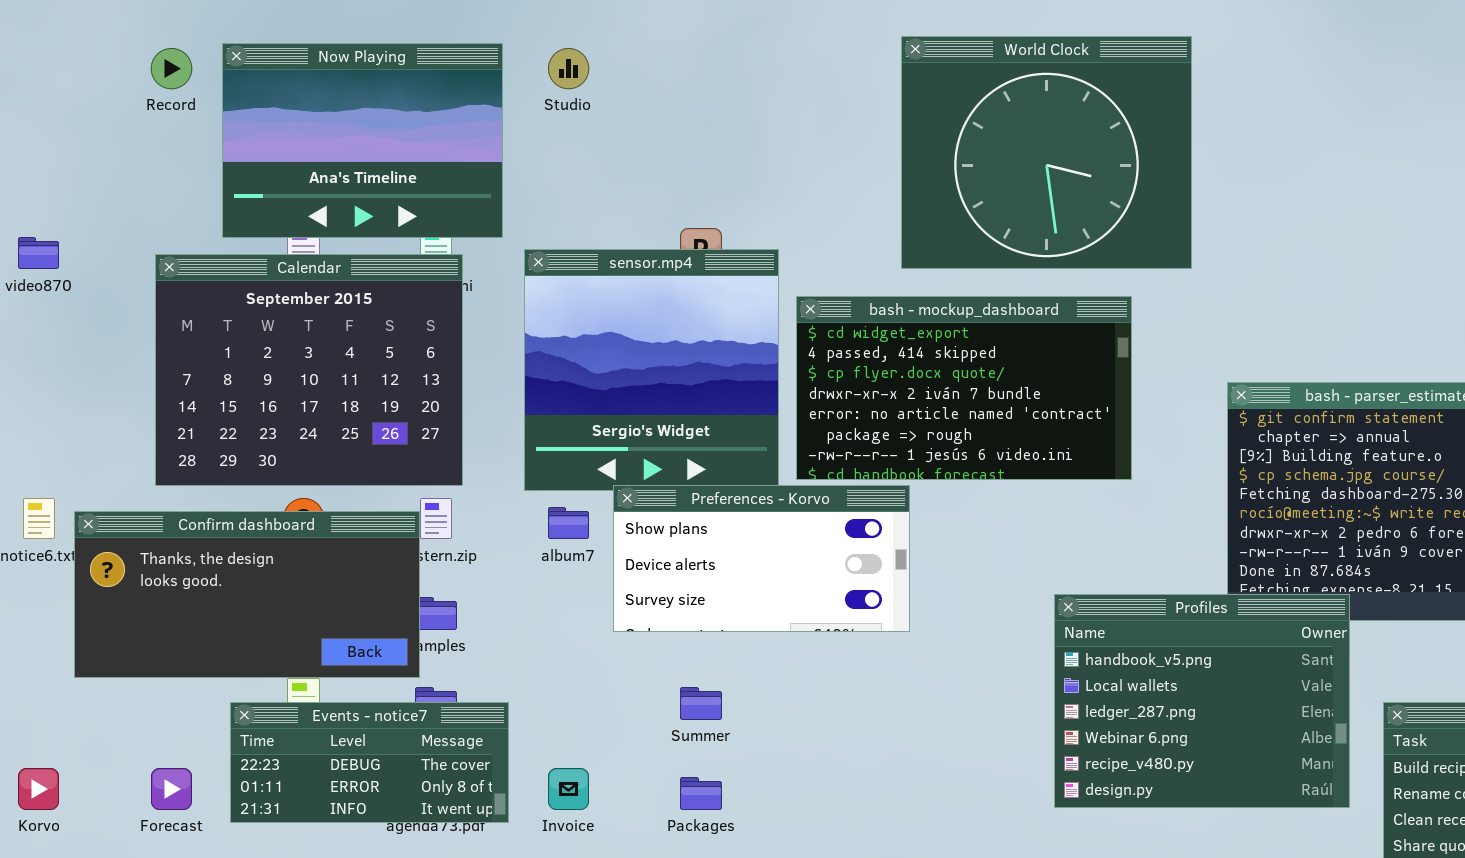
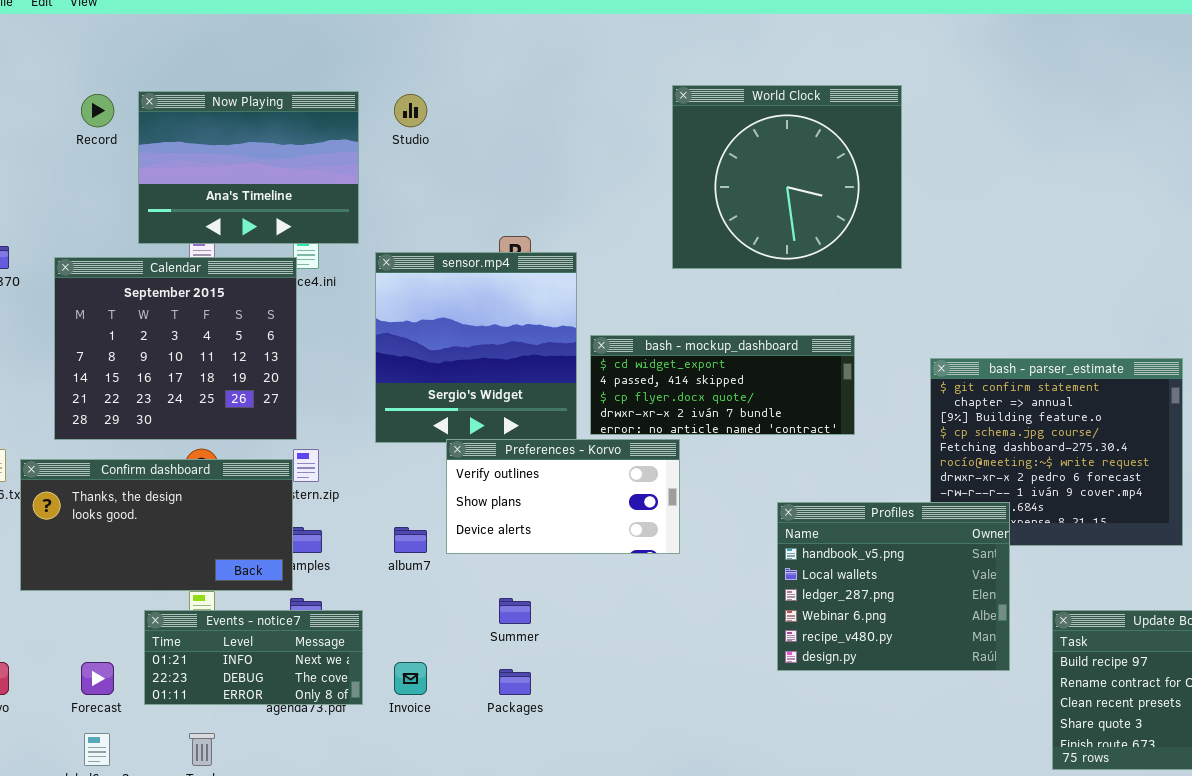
Calendar: [155,254,463,486] -> [54,257,297,440], moved
bash - mockup_dashboard: [796,296,1132,480] -> [590,335,855,435], resized
Preferences - Korvo: [613,485,910,632] -> [446,439,680,554], scrolled up 1 row
album7: [548,507,589,539] -> [394,527,427,553], moved
Profiles: [1054,594,1350,808] -> [777,502,1010,671], moved
Events - notice7: [230,702,509,823] -> [144,610,363,705], scrolled up 1 row

